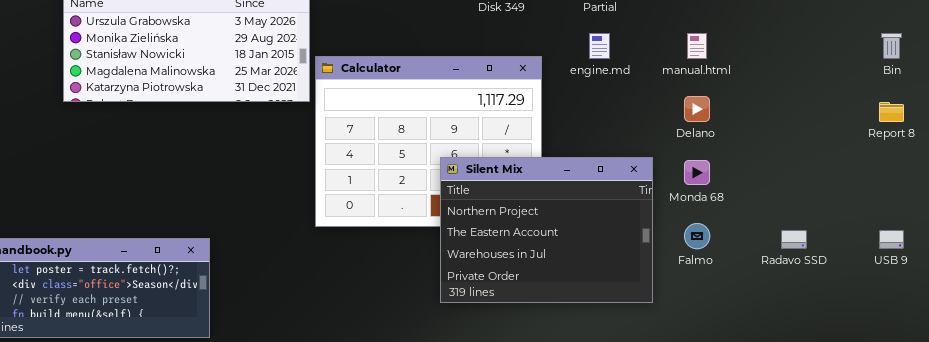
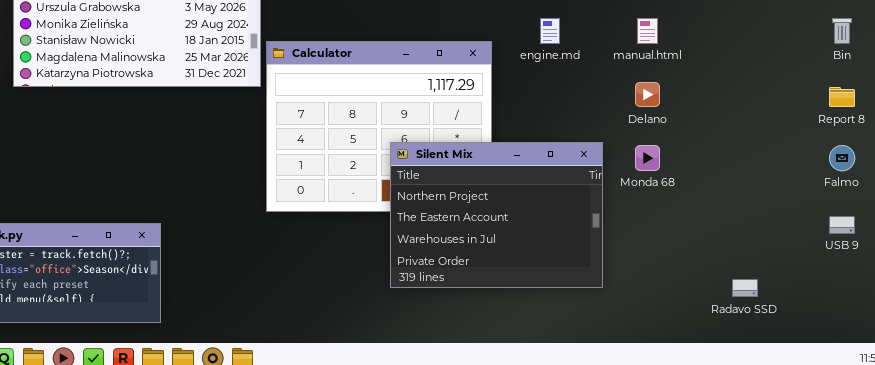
Falmo: [684,223,710,249] -> [829,145,855,171], moved
Radavo SSD: [781,230,807,249] -> [732,279,758,297], moved

